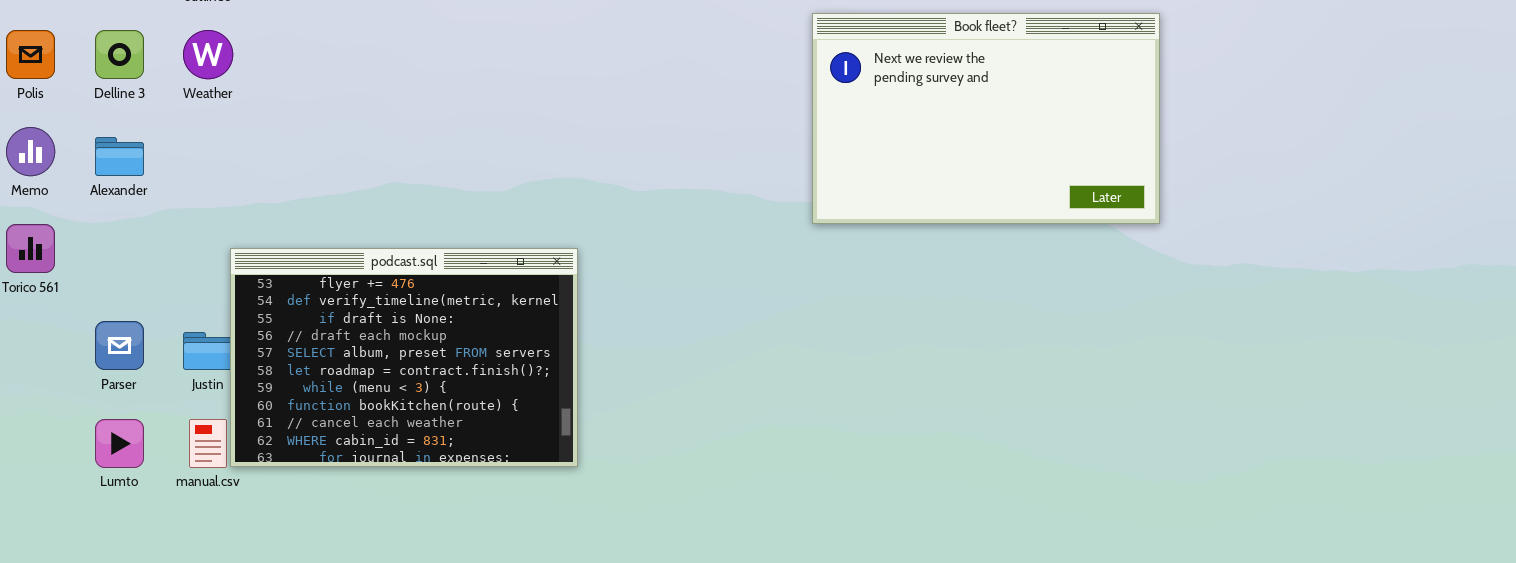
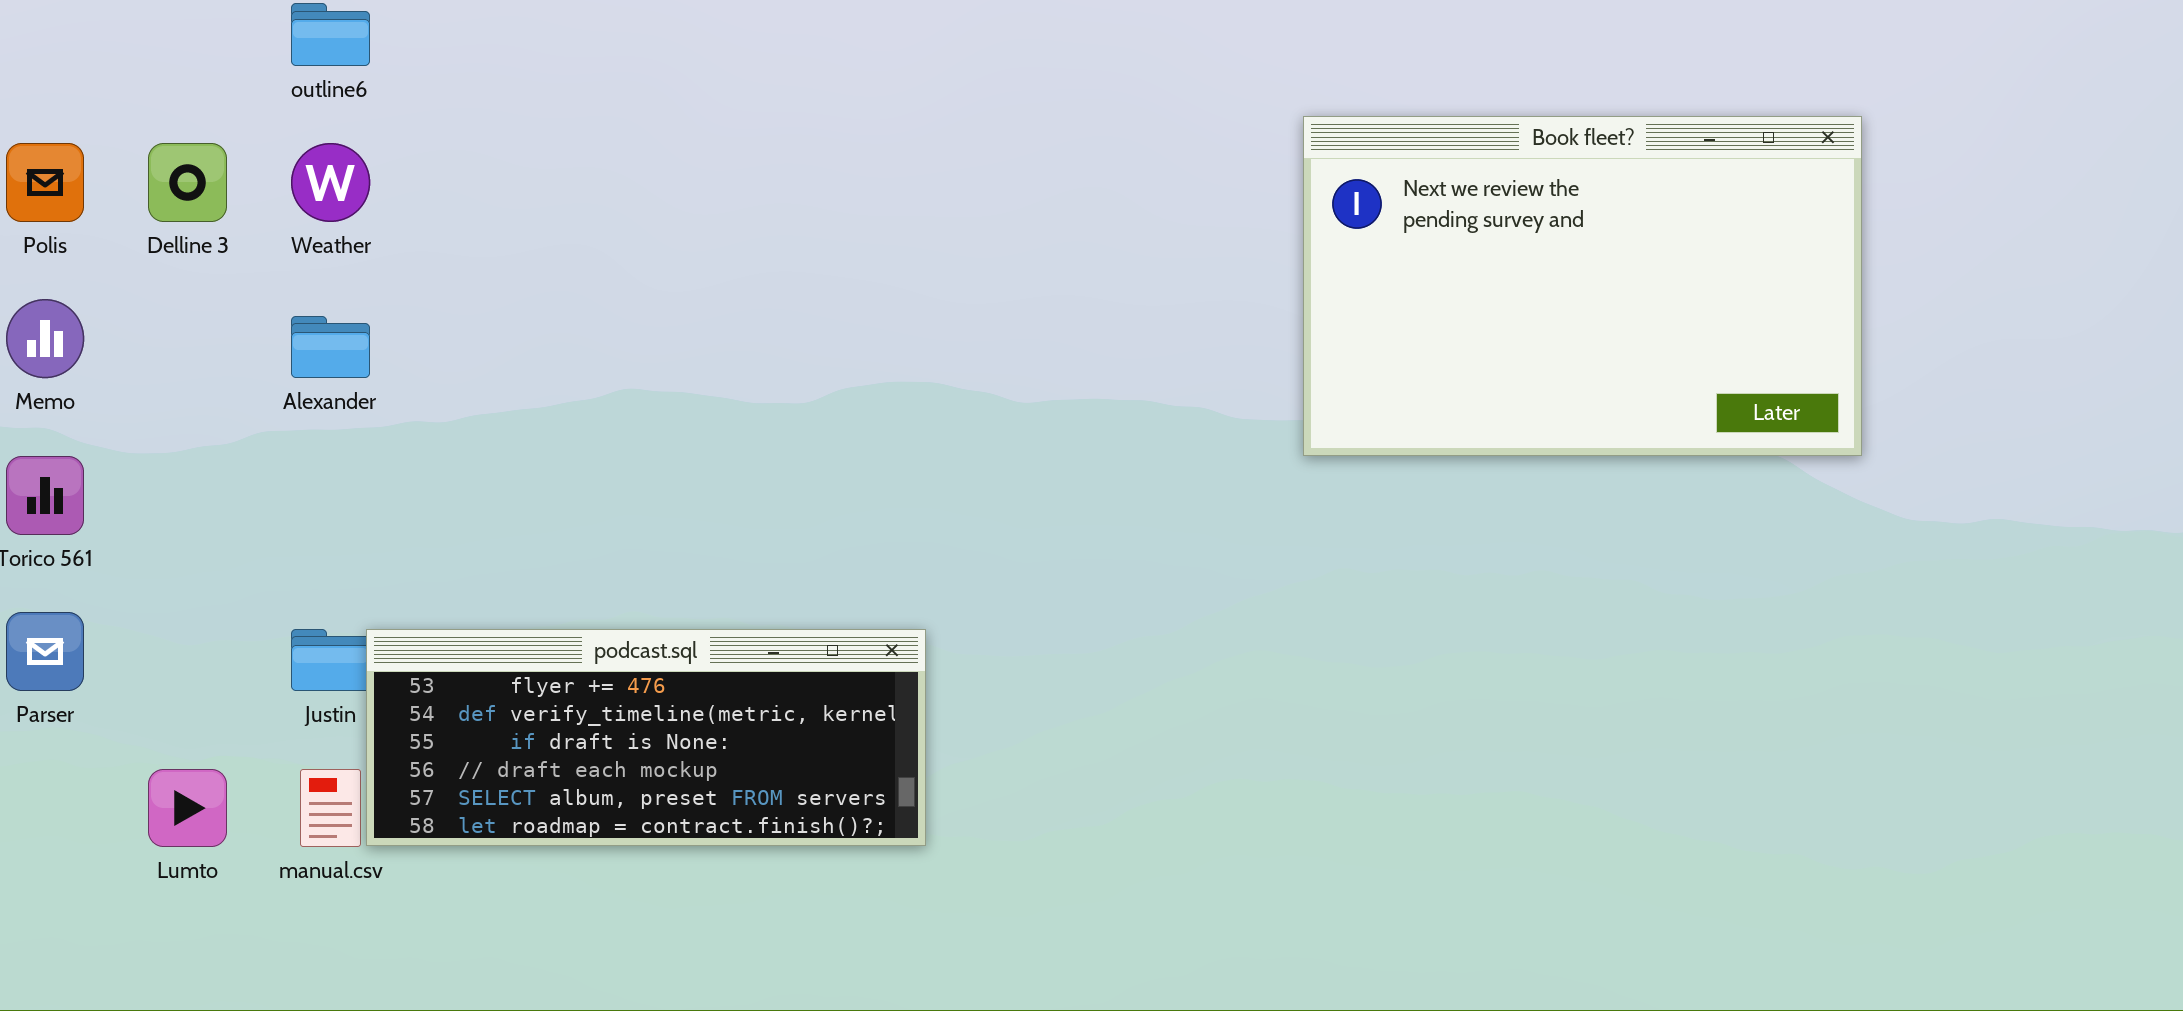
Alexander: [95,137,144,176] -> [291,316,370,378], moved
podcast.sql: [230,248,578,467] -> [366,629,926,846], resized
Parser: [95,321,144,370] -> [6,612,84,691], moved

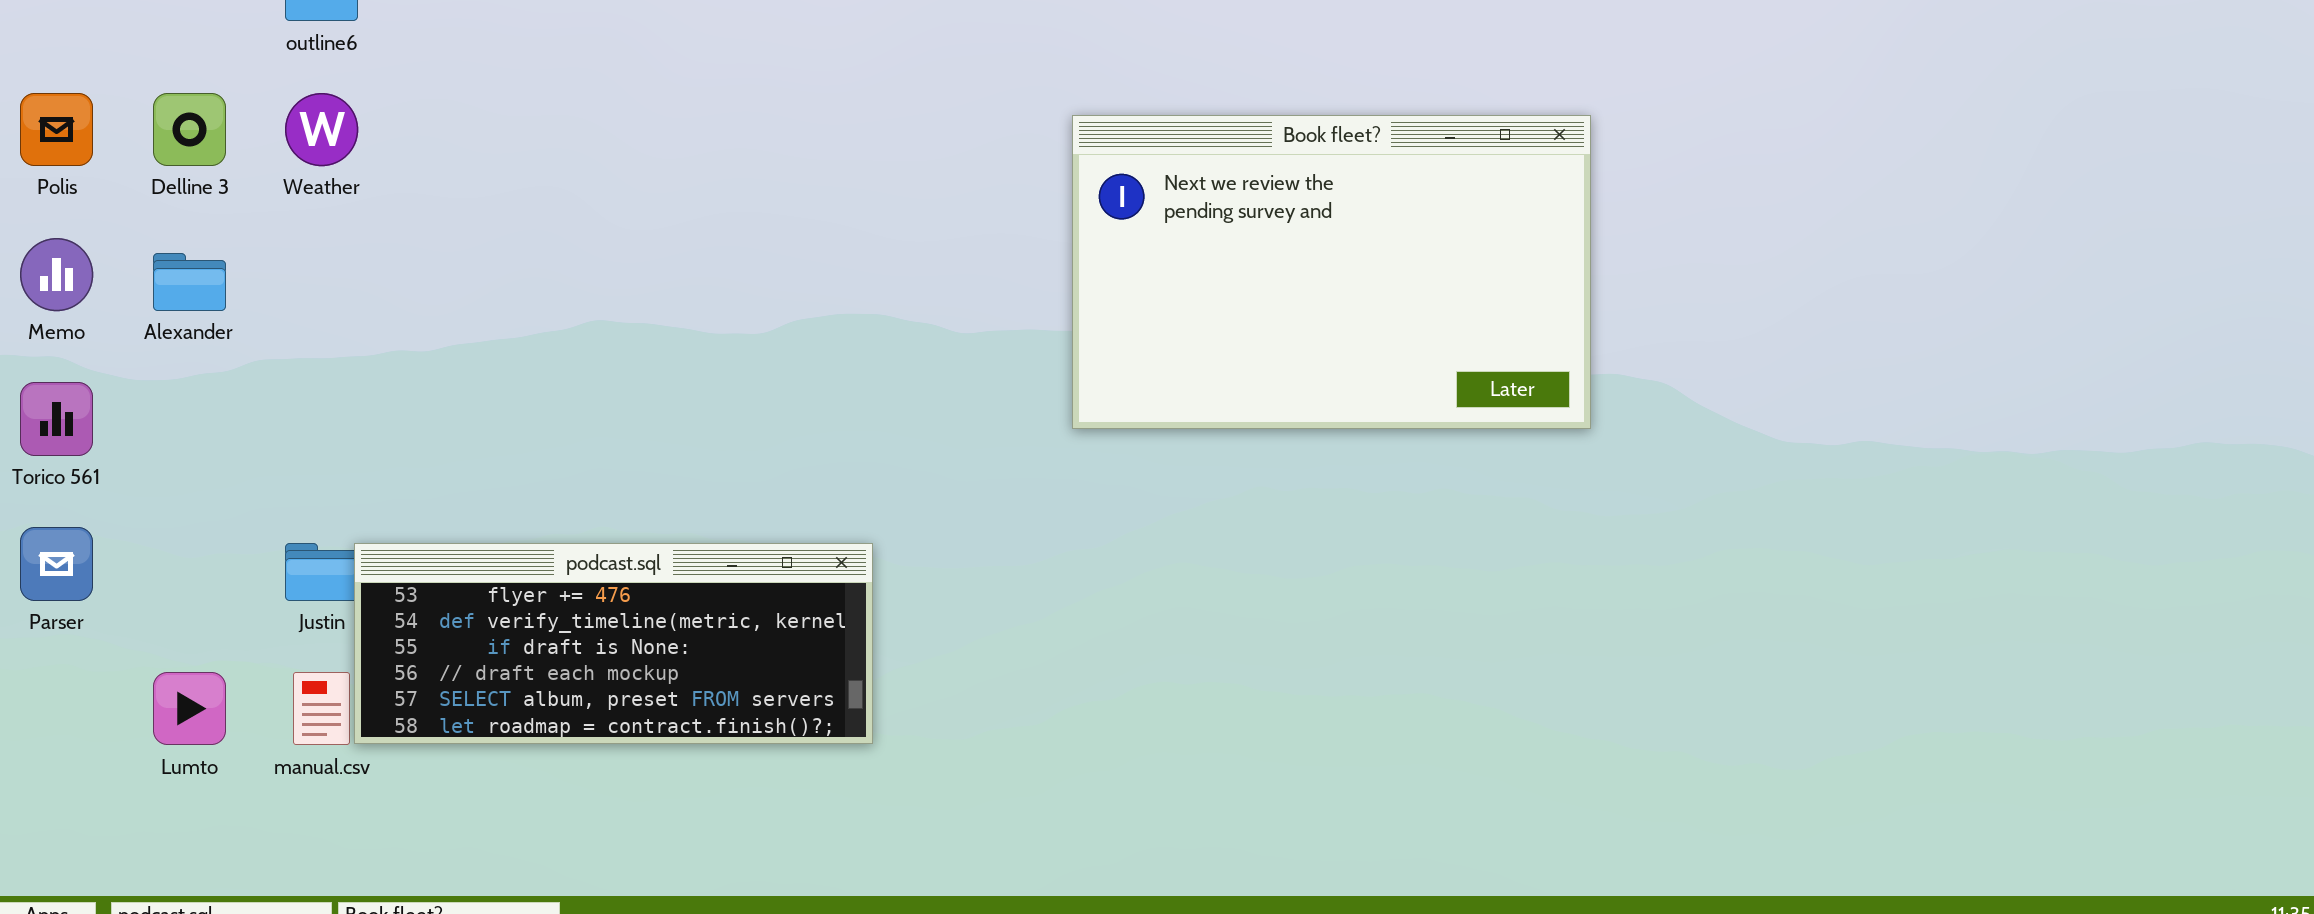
Book fleet?: [1303,116,1862,456] -> [1072,115,1591,429], moved
Alexander: [291,316,370,378] -> [153,253,226,311], moved

